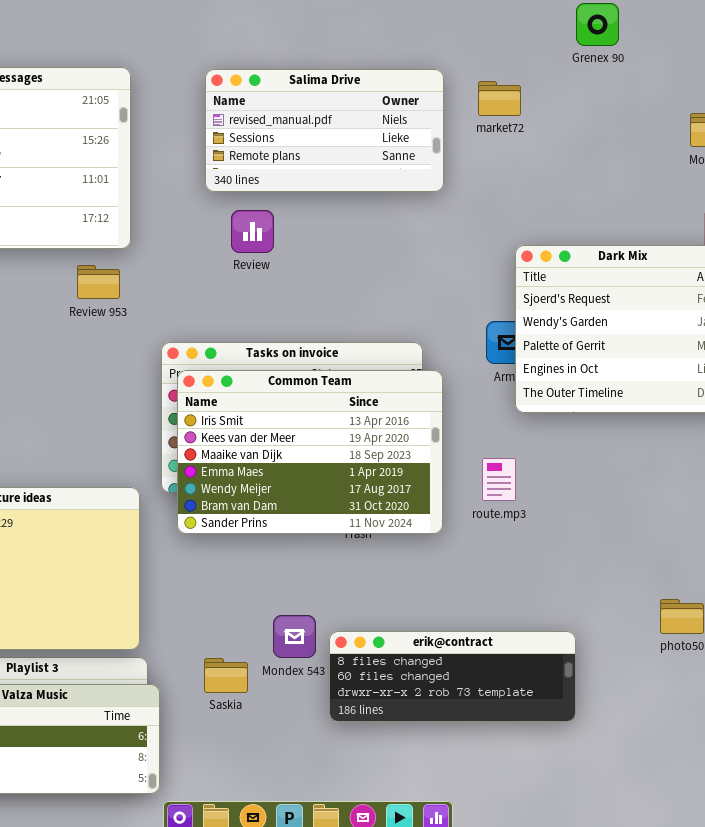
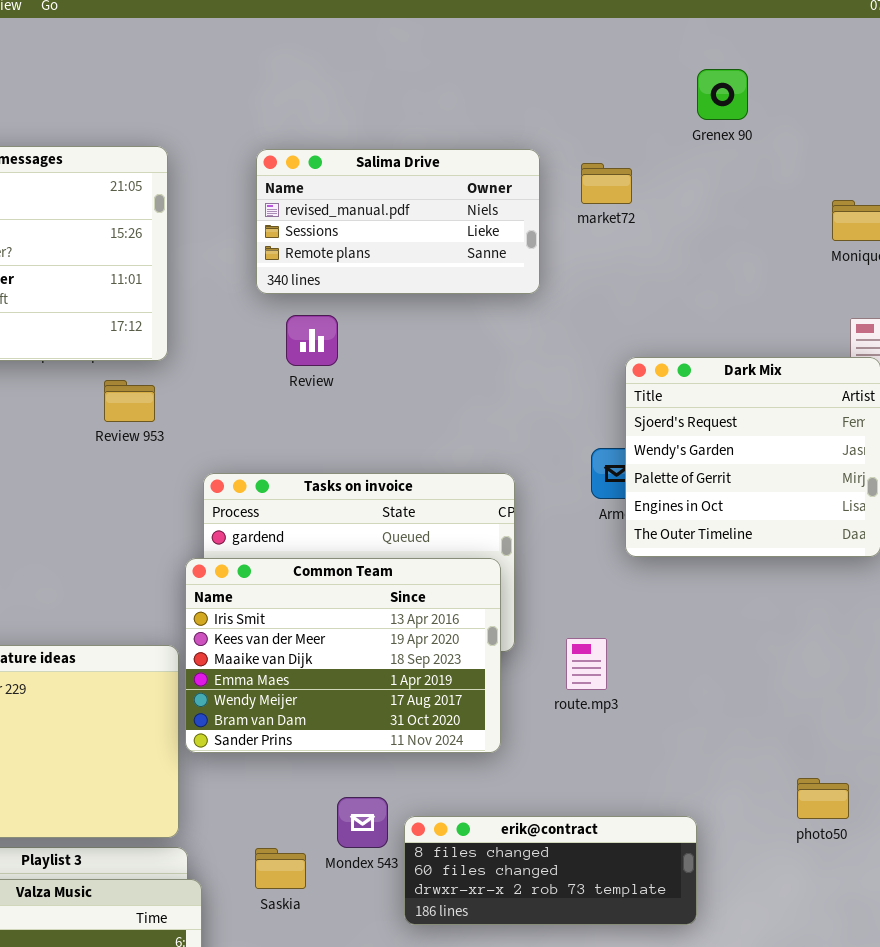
Common Team: [177,370,443,534] -> [185,558,501,753], moved
route.mp3: [482,458,516,501] -> [566,638,607,690], moved

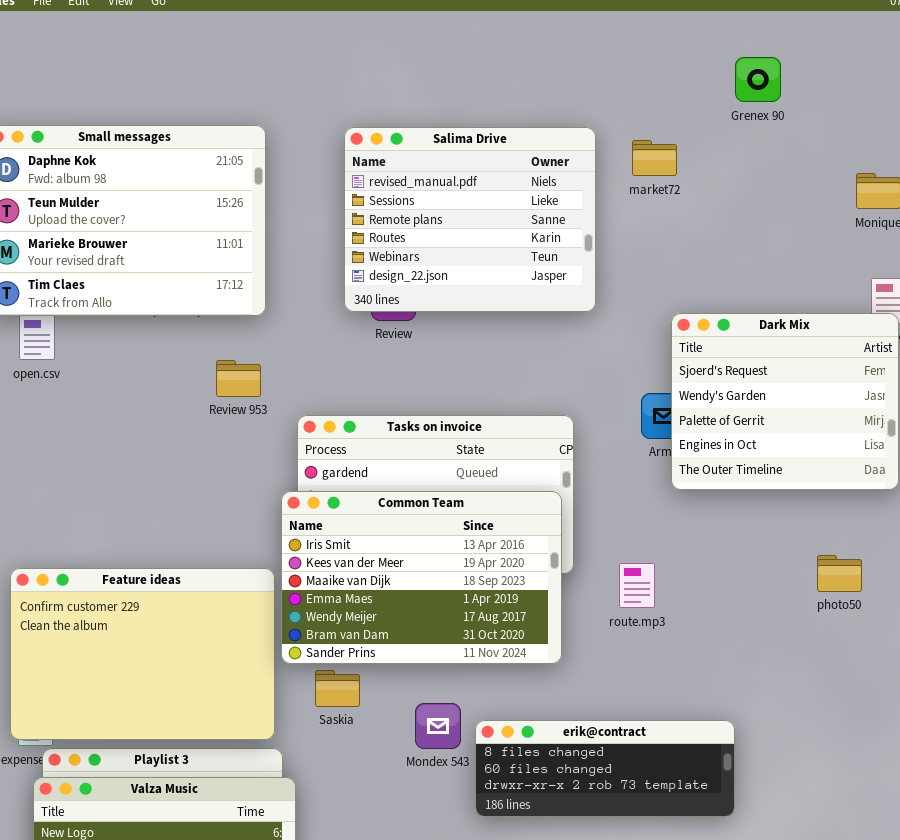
Salima Drive: [256,149,540,294] -> [344,127,596,312], resized
Review 953: [104,380,155,422] -> [216,360,261,397], moved
photo50: [797,778,849,819] -> [817,555,862,592], moved
Saskia: [255,848,306,889] -> [315,670,360,707], moved

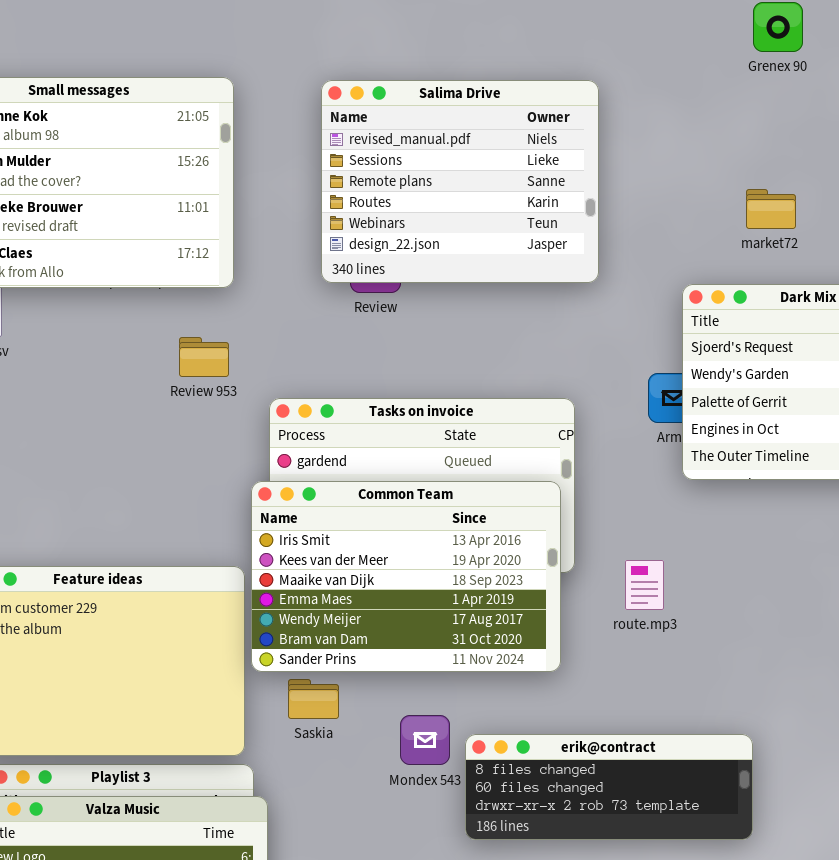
market72: [632,140,677,176] -> [746,189,796,229], moved

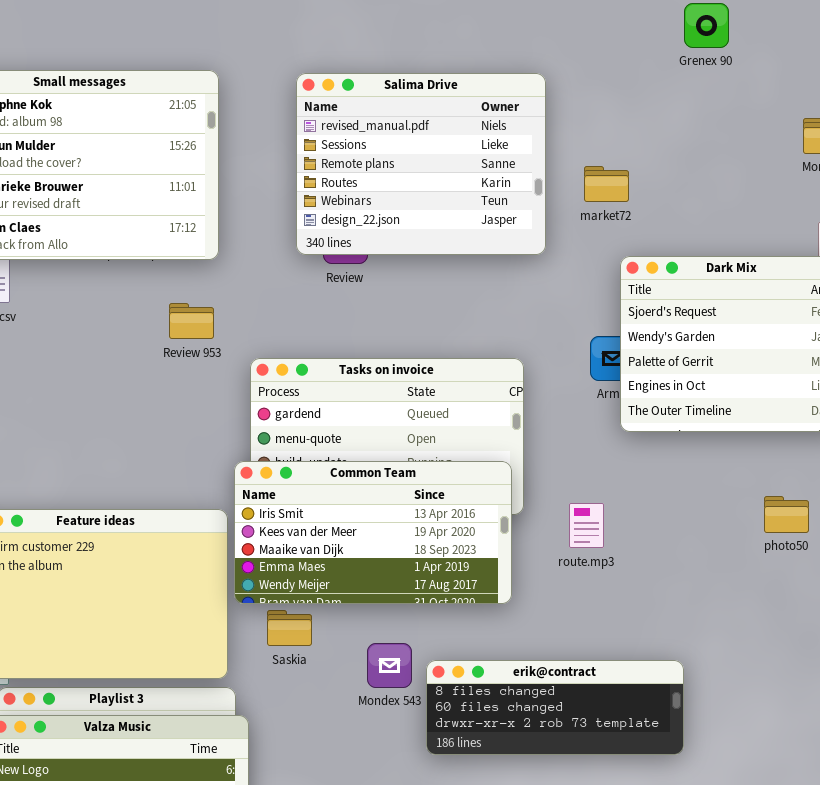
market72: [746,189,796,229] -> [584,166,629,202], moved
Common Team: [251,481,561,672] -> [234,461,512,604], resized

